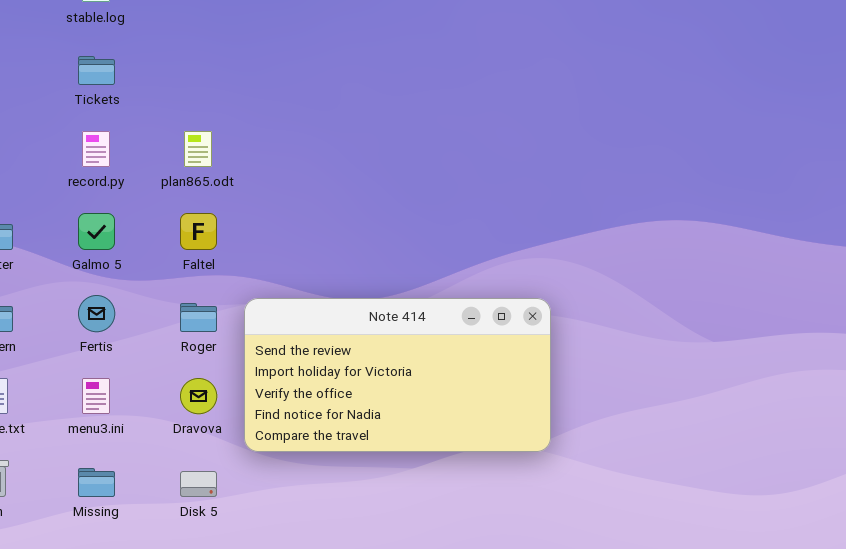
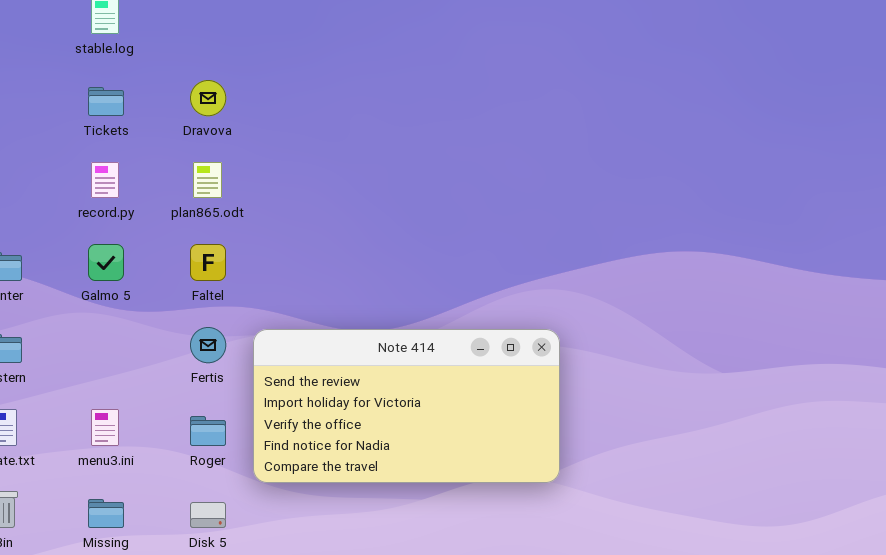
Fertis: [78,295,115,332] -> [190,327,226,363], moved
Roger: [180,303,217,332] -> [190,416,226,446], moved
Dravova: [180,378,217,414] -> [190,80,226,116], moved

